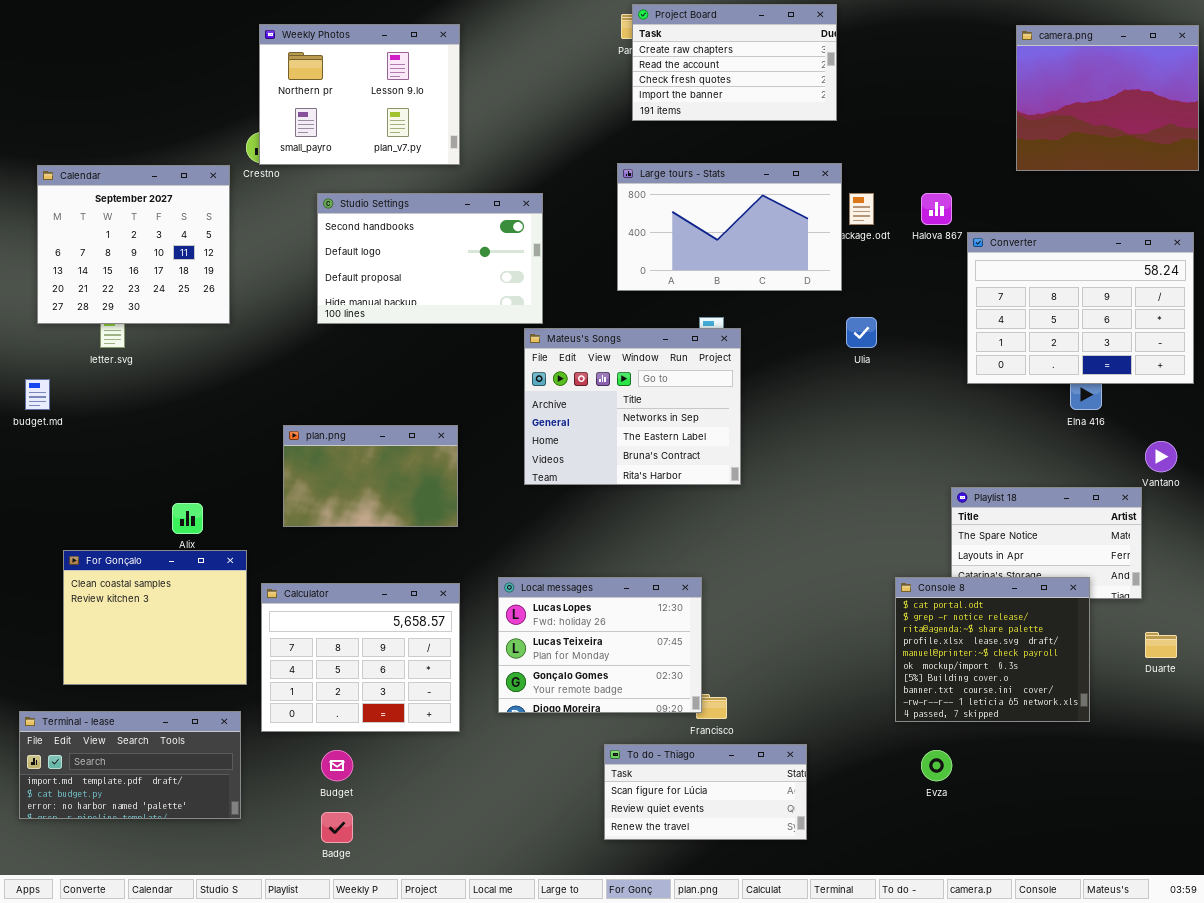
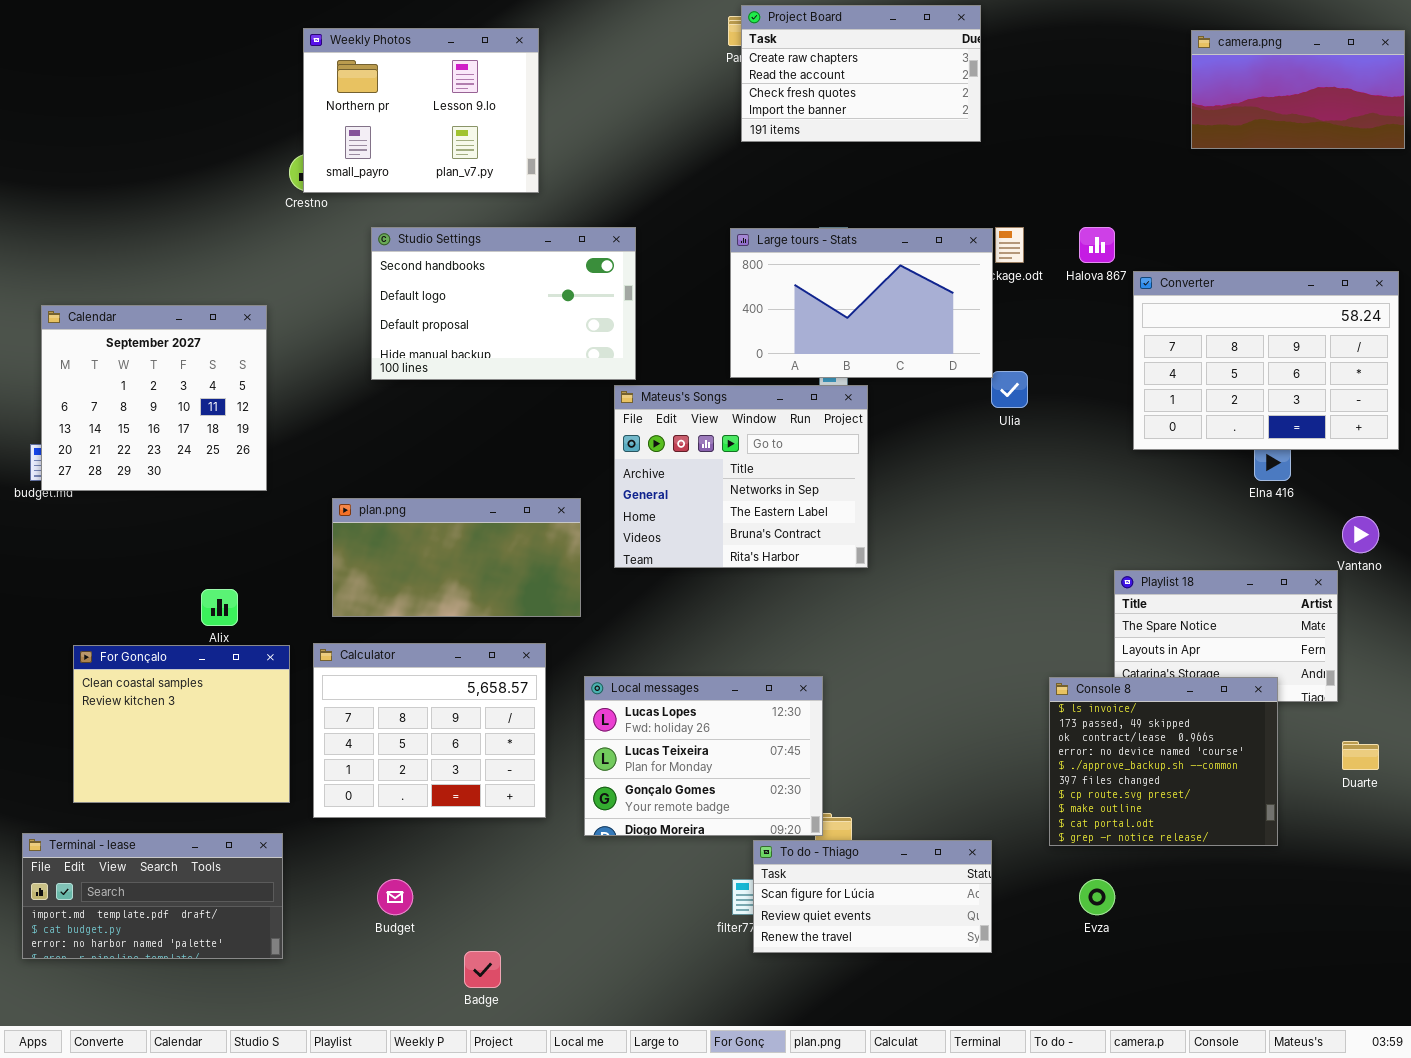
camera.png: [1016,25,1199,171] -> [1191,30,1405,149], resized
Large tours - Stats: [617,163,842,291] -> [730,228,993,378], moved
Calendar: [37,165,230,324] -> [41,305,267,491], moved
plan.png: [283,425,458,527] -> [332,498,581,617], resized
Console 8: [895,577,1090,722] -> [1049,677,1278,846], scrolled up 8 rows
Calculator: [261,583,460,732] -> [313,643,546,818], moved
To do - Thiago: [604,744,807,840] -> [753,840,992,953], moved
Badge: [321,812,353,843] -> [464,951,501,988], moved

